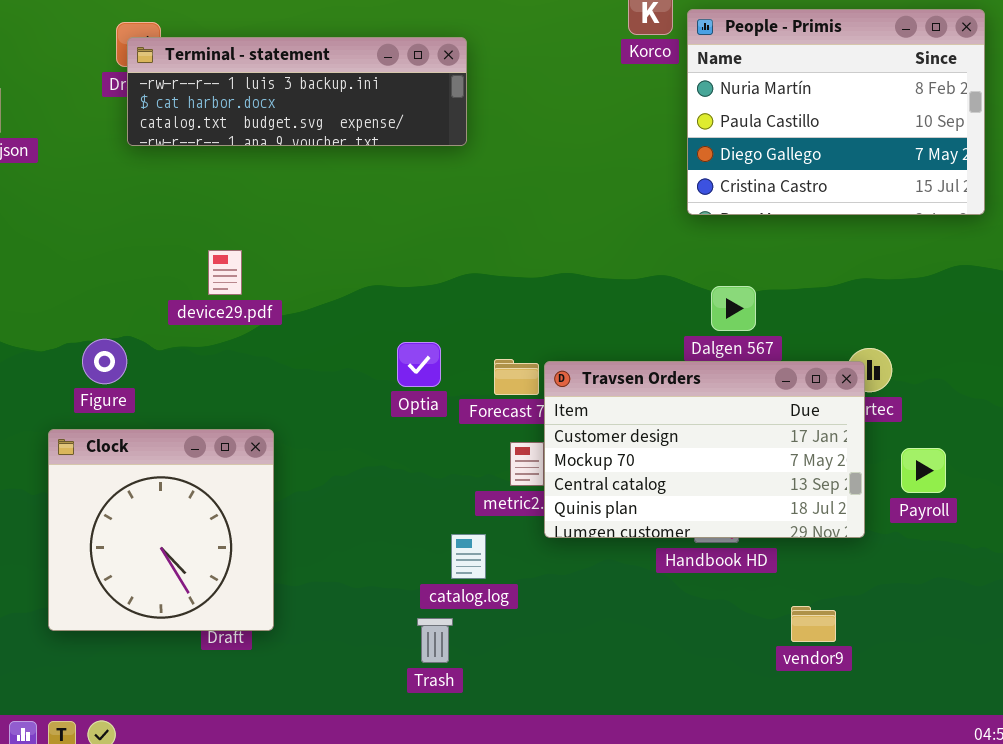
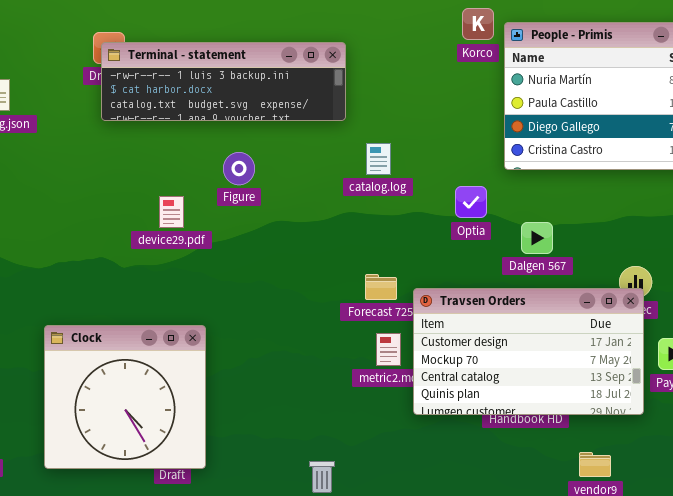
Figure: [82,339,127,384] -> [223,152,255,185], moved
Optia: [397,342,441,387] -> [455,186,487,218], moved
Travsen Orders: [544,361,865,538] -> [413,288,644,415], moved
catalog.log: [451,534,486,579] -> [366,143,391,175], moved

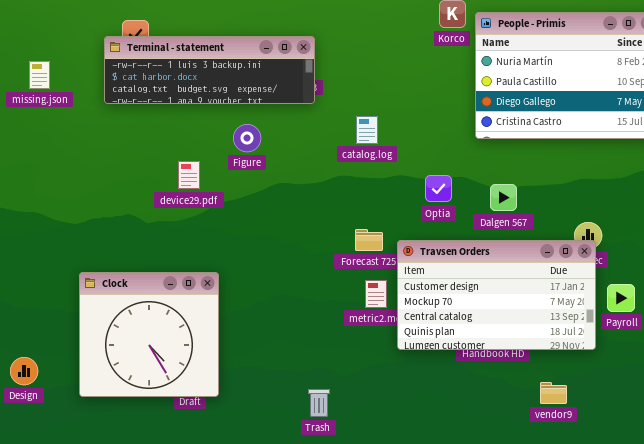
Terminal - statement: [101,42,346,121] -> [104,36,315,104], moved
Optia: [455,186,487,218] -> [425,175,452,202], moved

